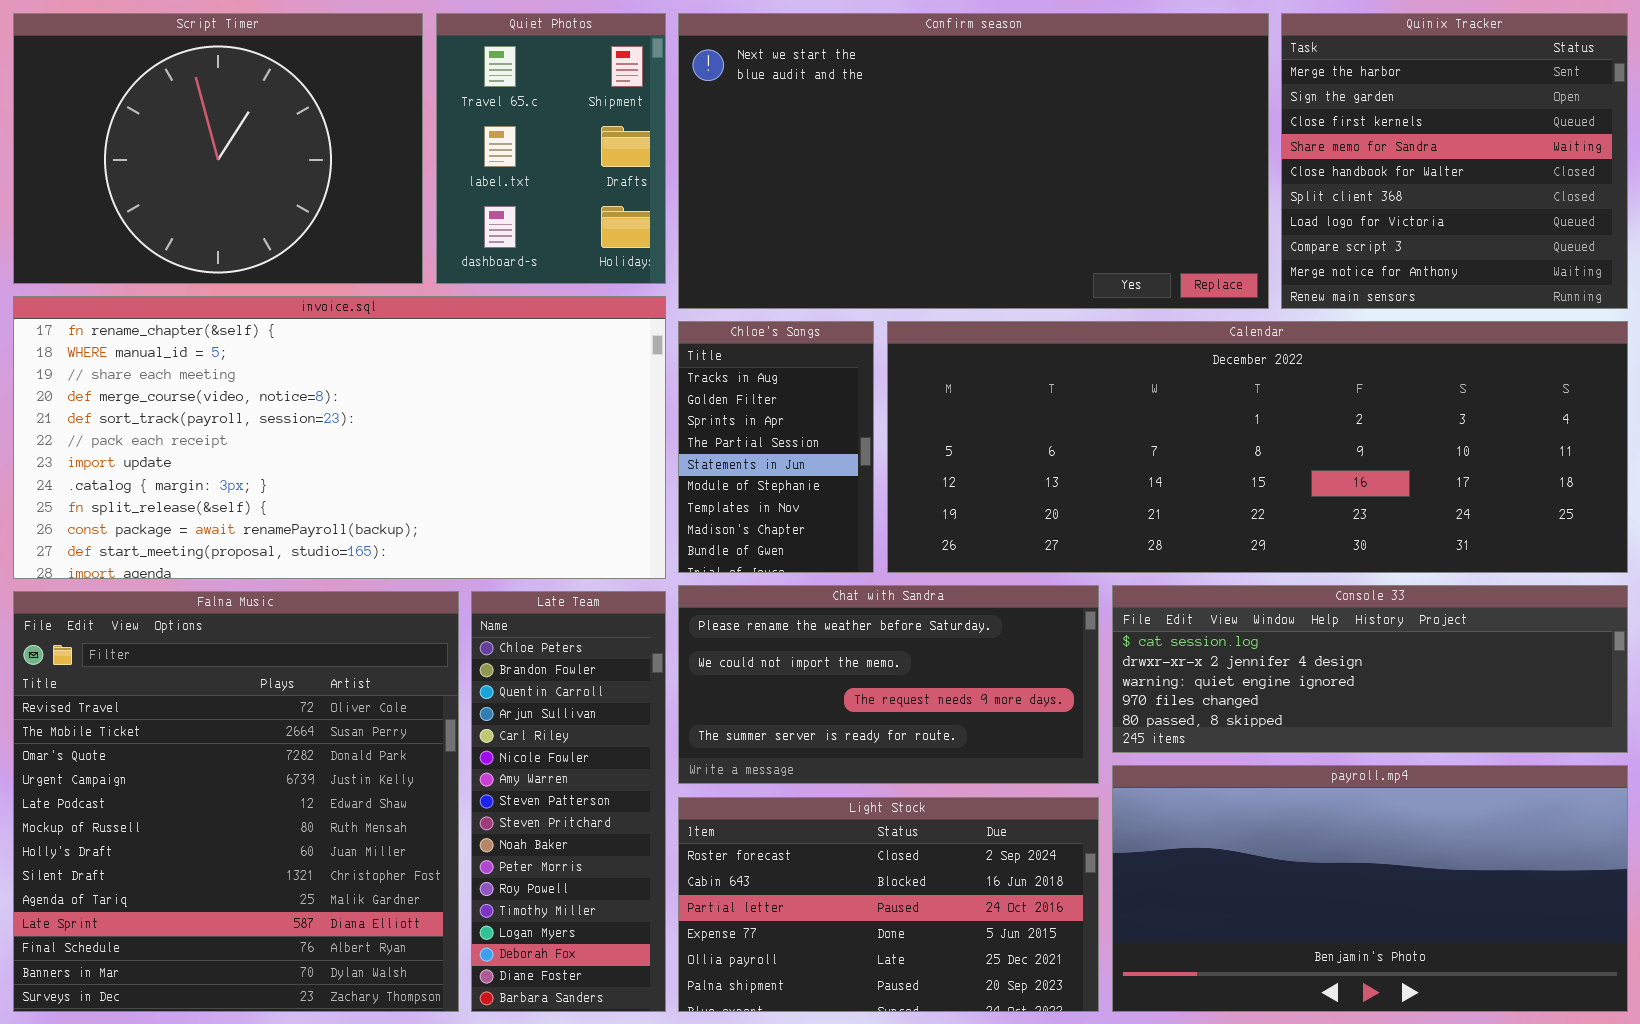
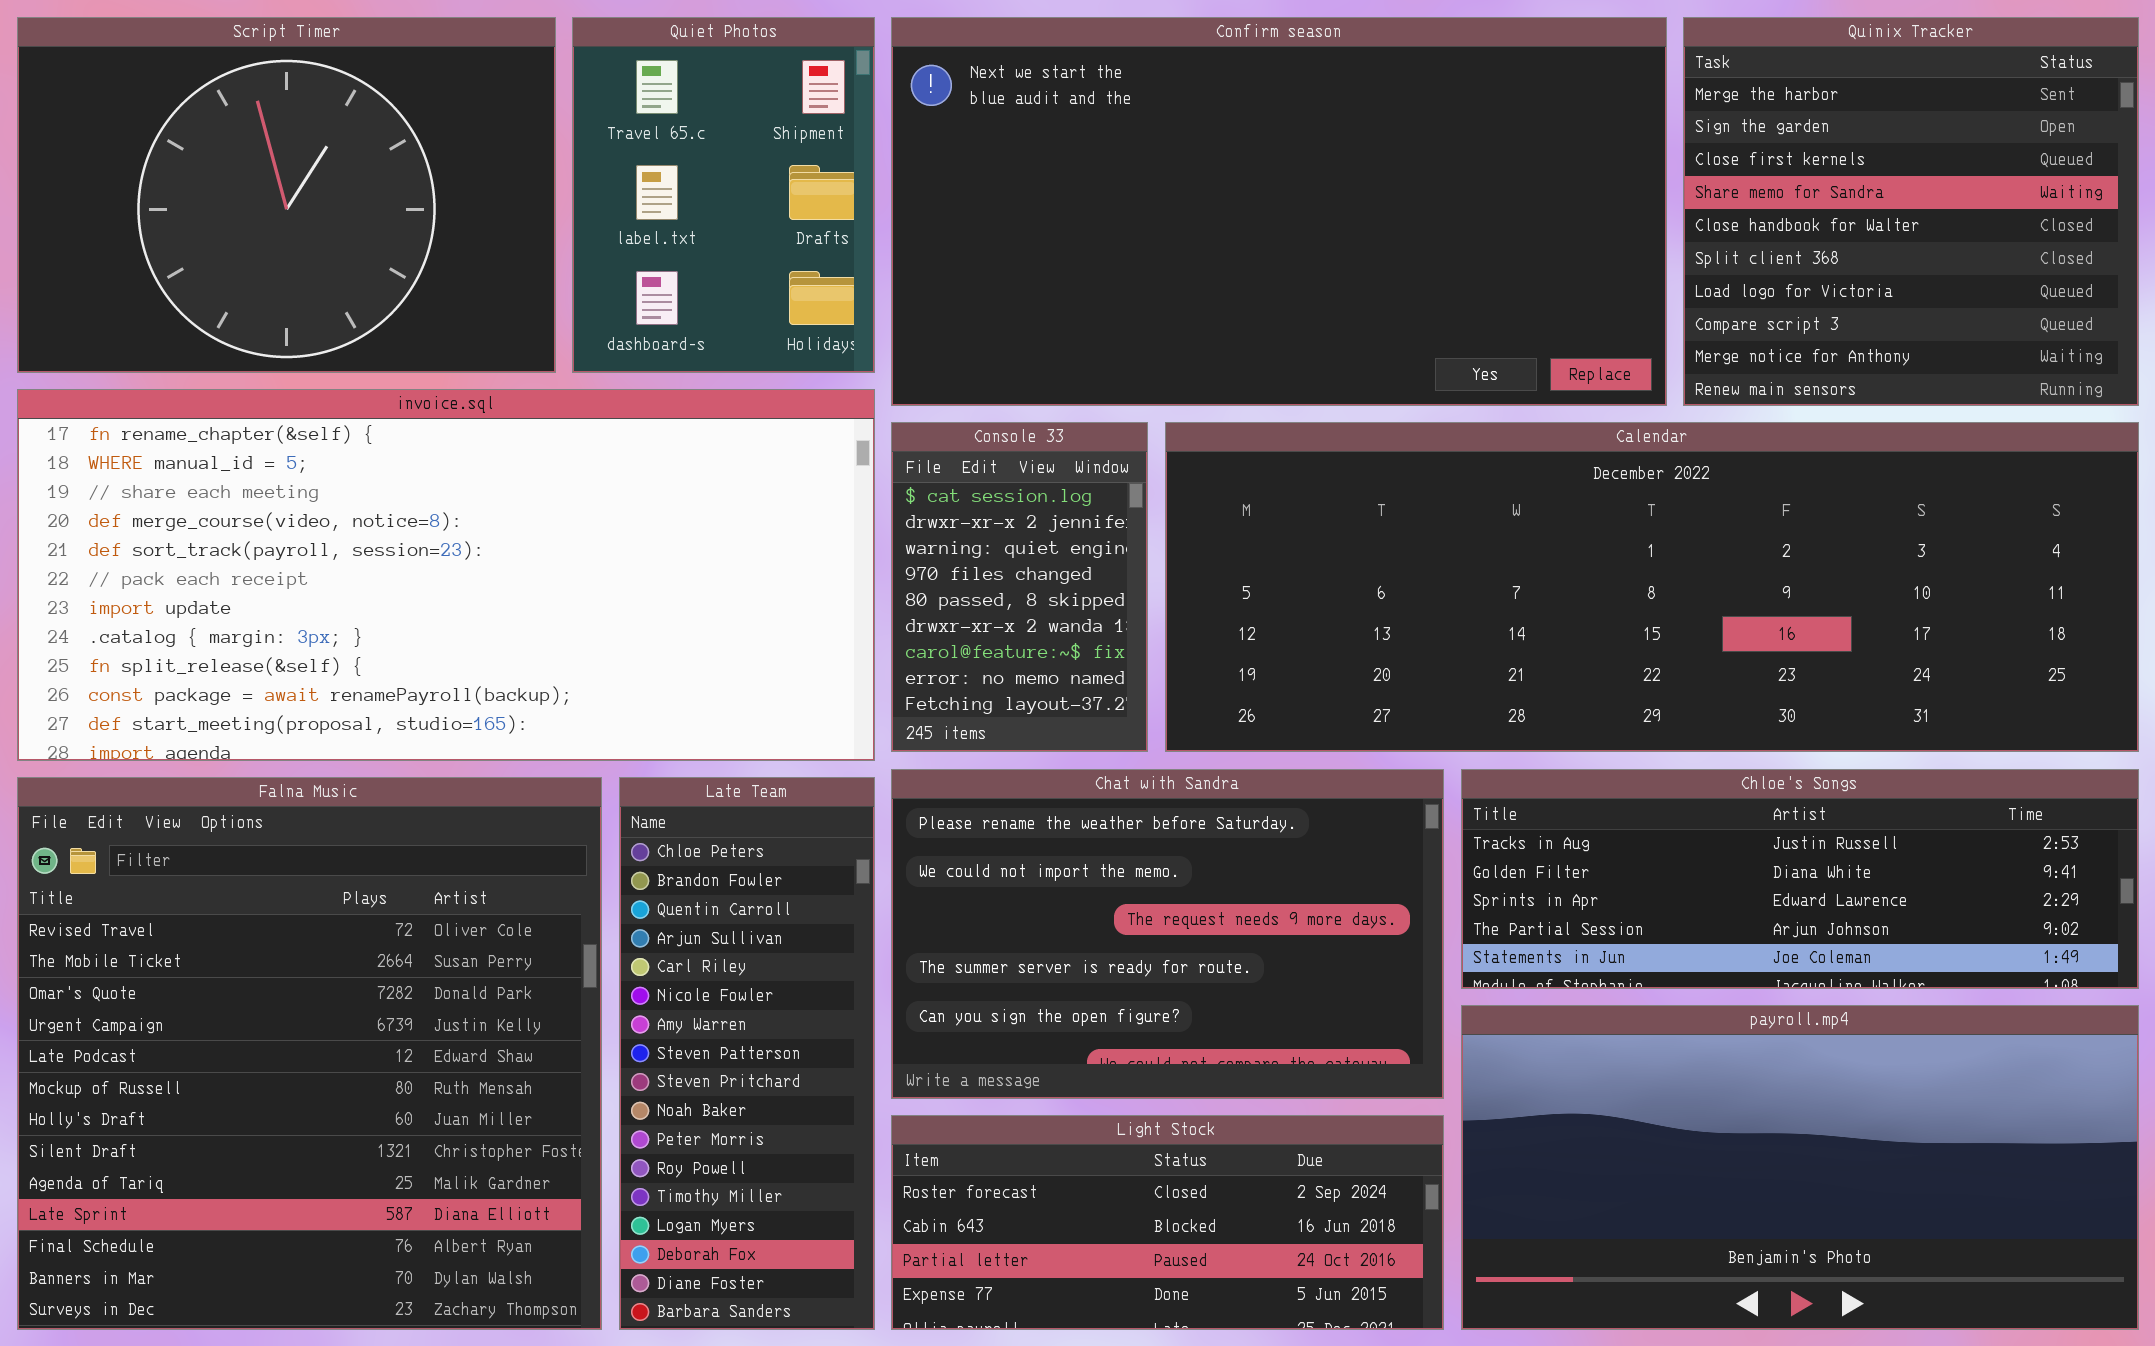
Chloe's Songs: [678,321,874,573] -> [1461,769,2139,989], moved, resized
Chat with Sandra: [678,585,1099,784] -> [891,769,1444,1099], resized
Console 33: [1112,585,1628,753] -> [891,422,1148,752], moved, resized
Light Stock: [678,797,1099,1012] -> [891,1115,1444,1330], resized

